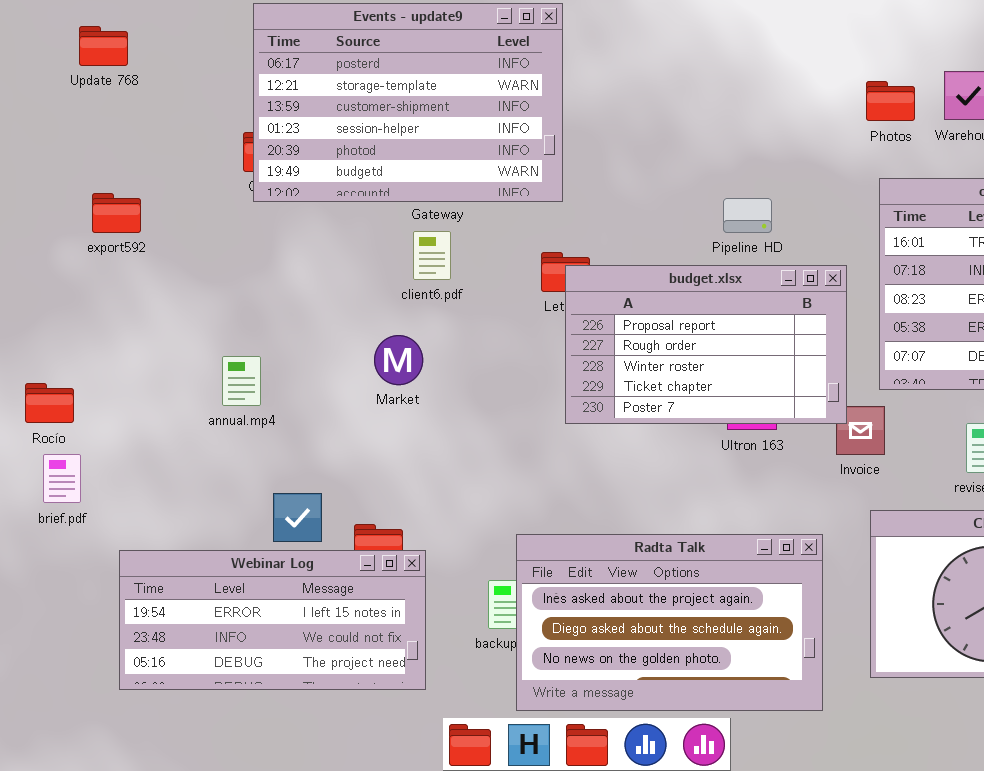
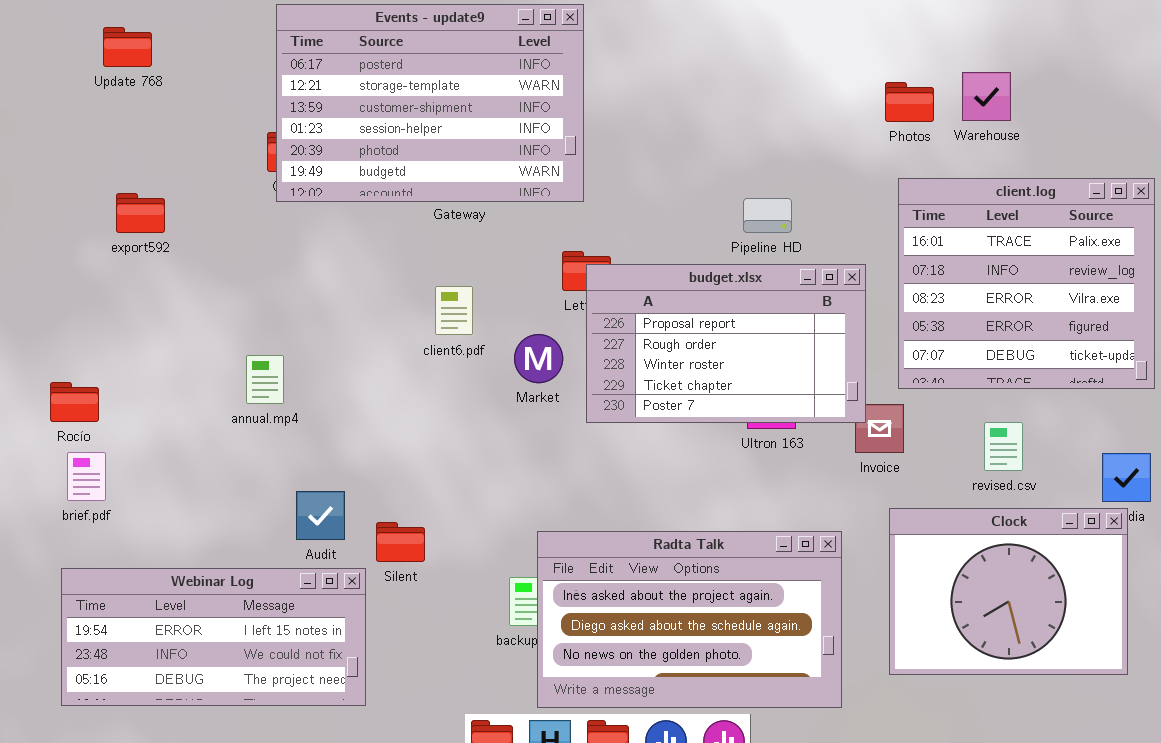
client6.pdf: [413,231,451,280] -> [435,286,473,335], moved
Market: [374,335,423,385] -> [514,334,563,383], moved
Webinar Log: [119,550,426,690] -> [61,568,366,706], moved

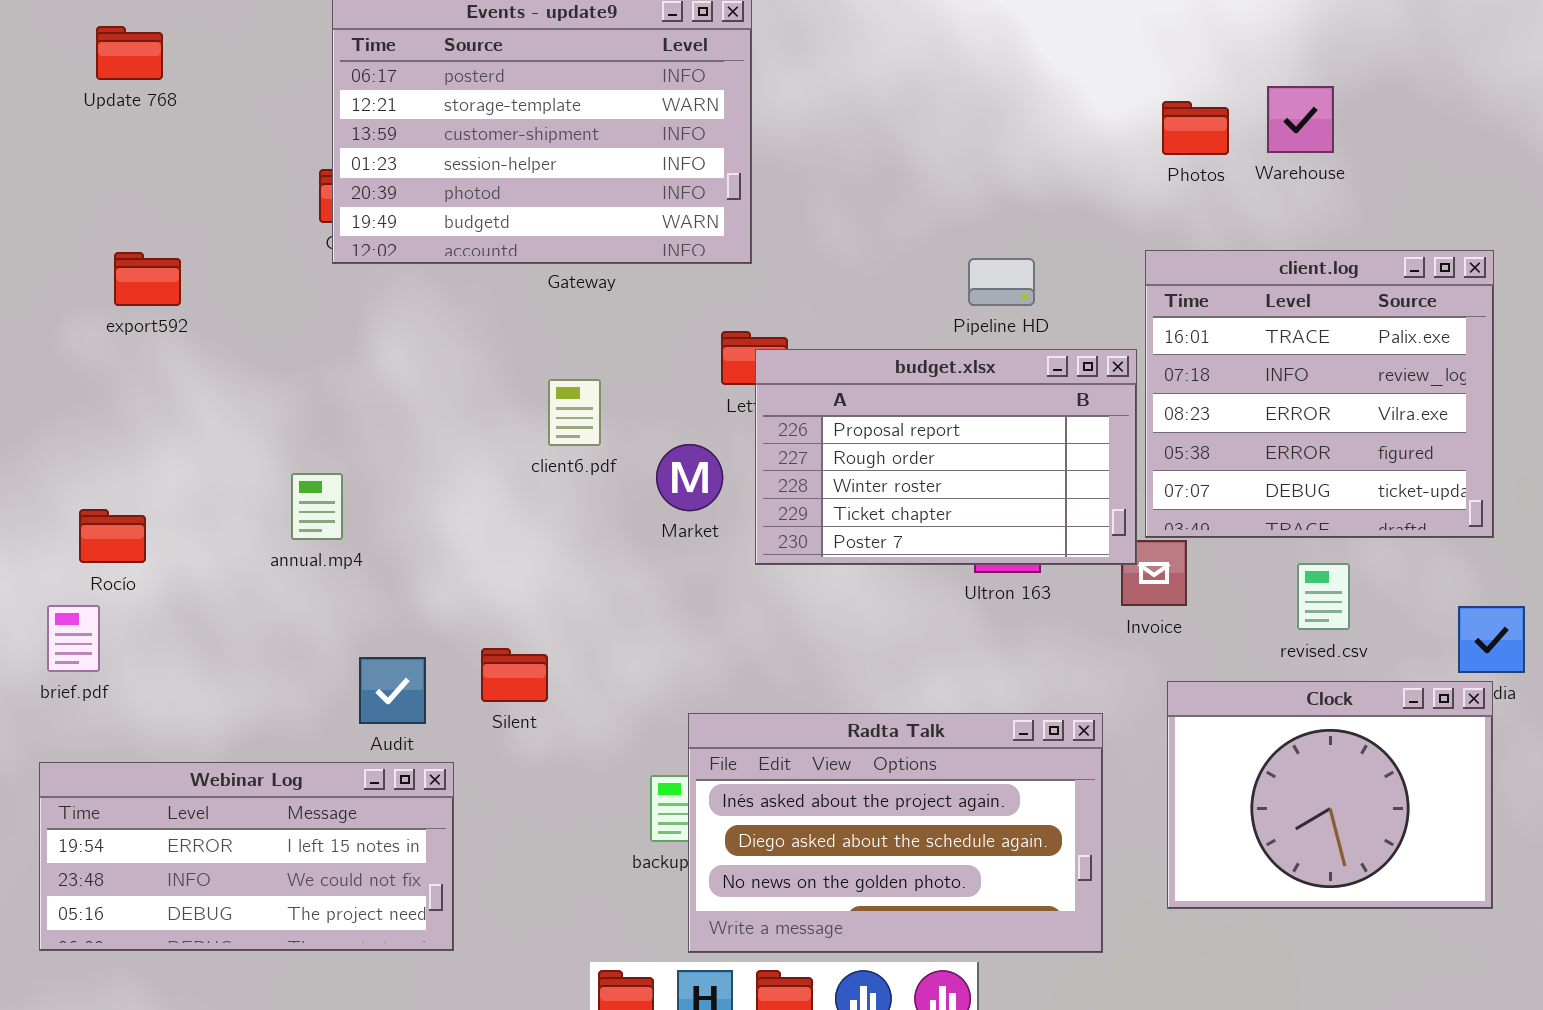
client.log: [898,178,1155,389] -> [1145,250,1494,538], moved
Rocío: [50,382,99,422] -> [79,509,146,563], moved
Silent: [376,522,425,562] -> [481,648,548,702], moved

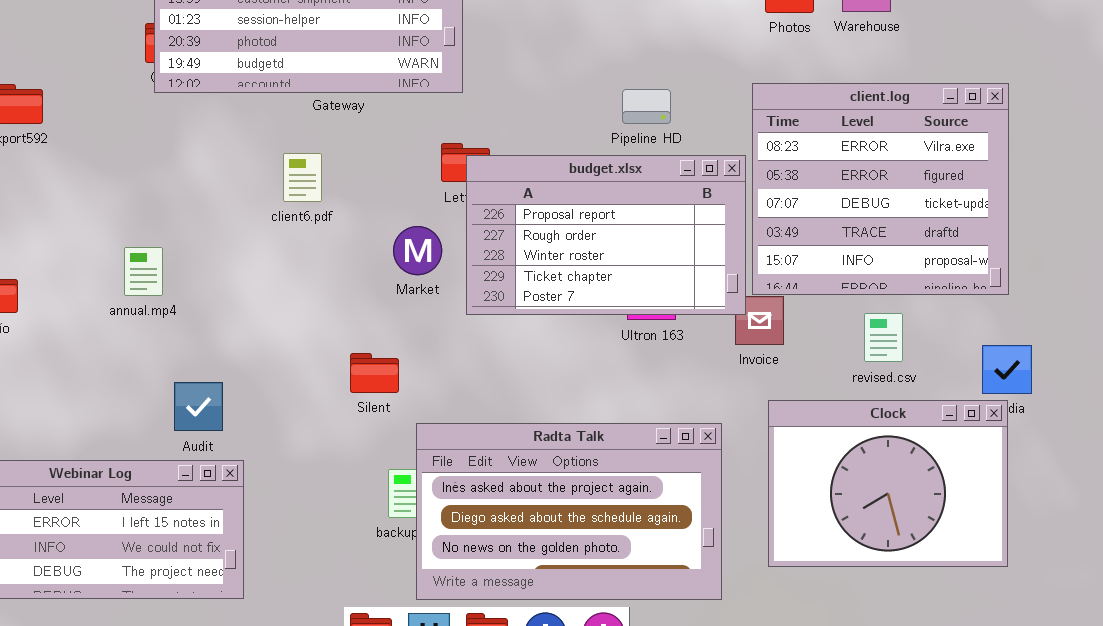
client.log: [1145,250,1494,538] -> [752,83,1009,295], scrolled down 2 rows
client6.pdf: [548,379,601,446] -> [283,153,322,202], moved
Silent: [481,648,548,702] -> [350,353,399,393], moved

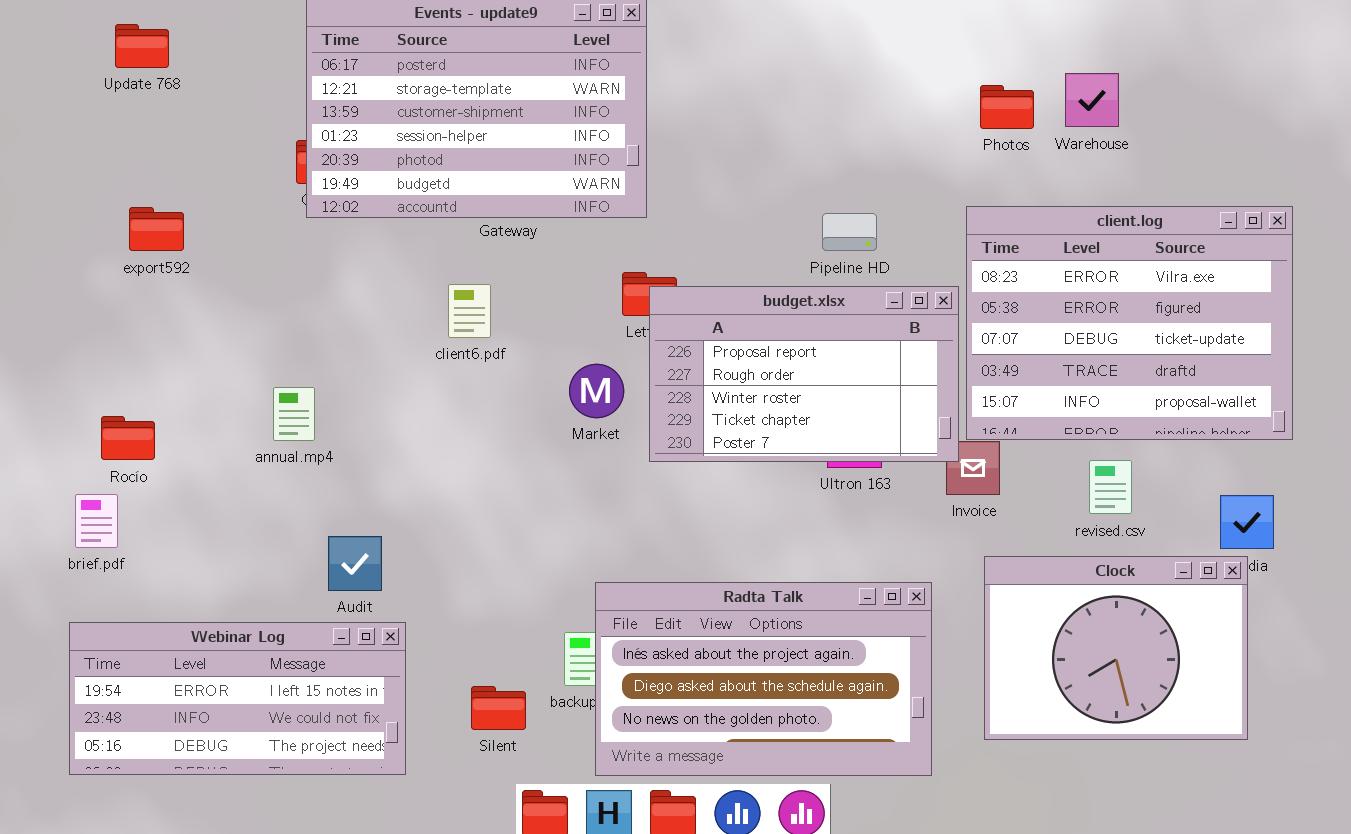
client.log: [752,83,1009,295] -> [966,206,1293,440], resized
Silent: [350,353,399,393] -> [471,686,526,730], moved

